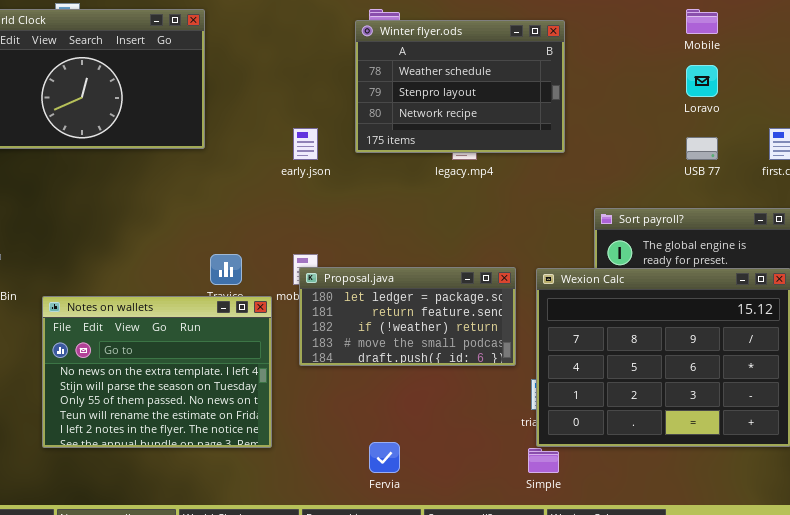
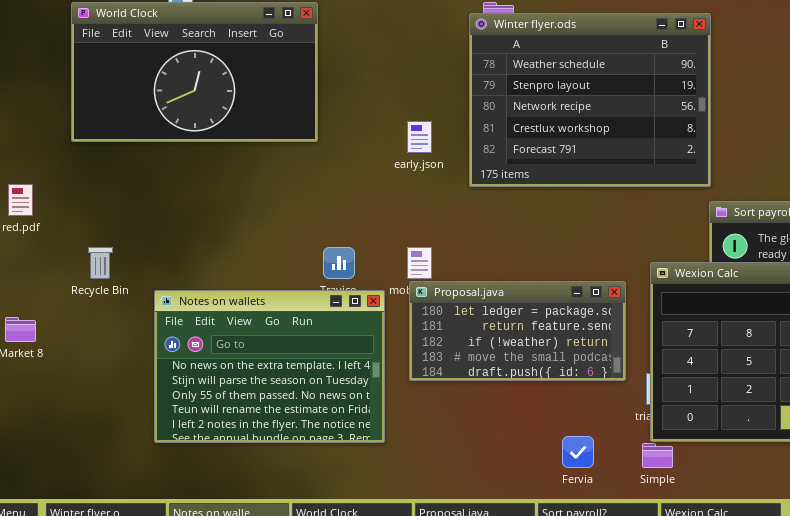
Winter flyer.ods: [355,20,565,153] -> [469,13,711,187], resized
Proposal.java: [299,267,516,366] -> [409,281,626,381], moved
Fervia: [369,442,400,473] -> [562,436,594,468], moved

